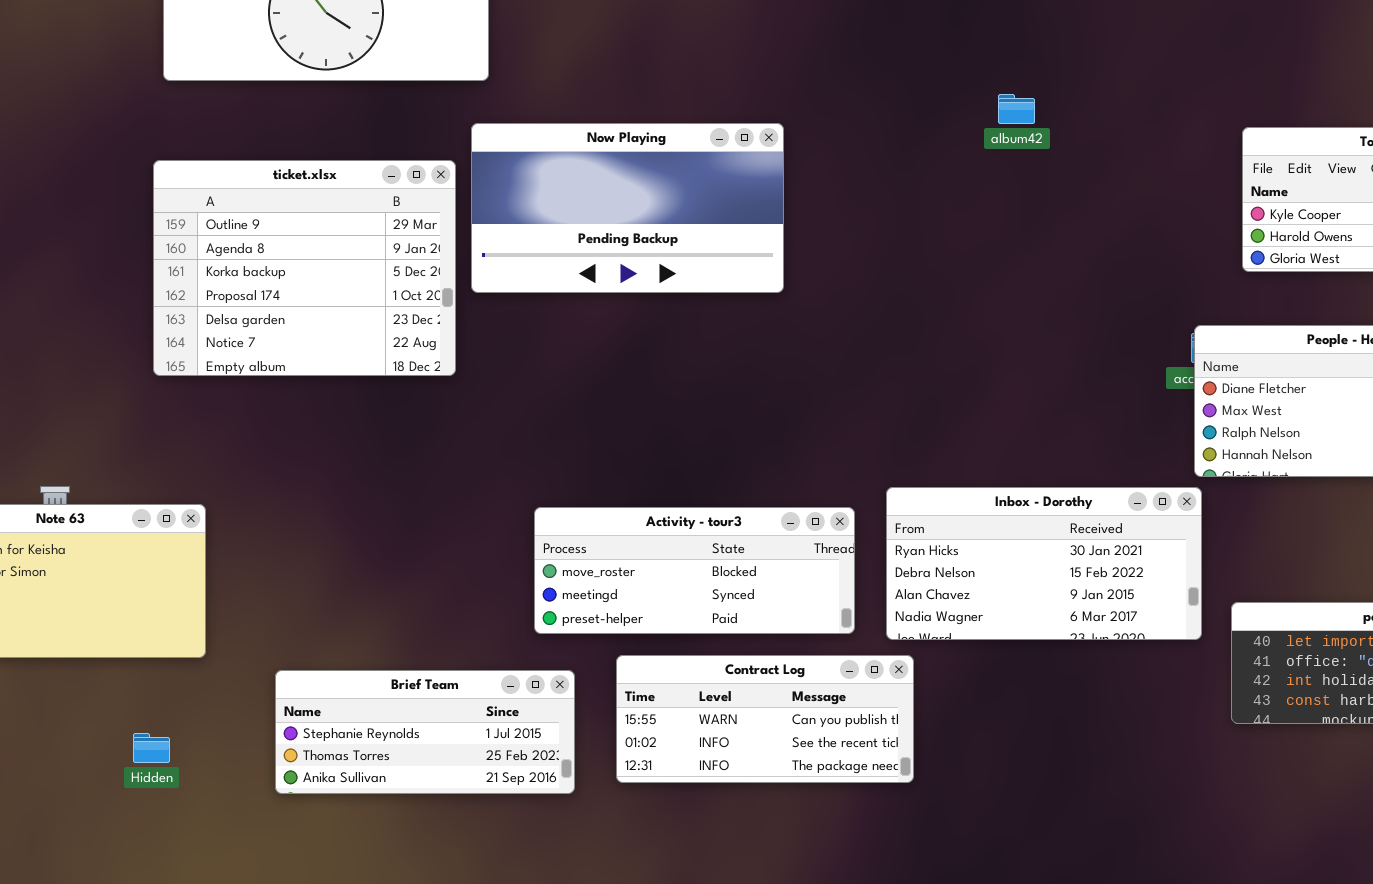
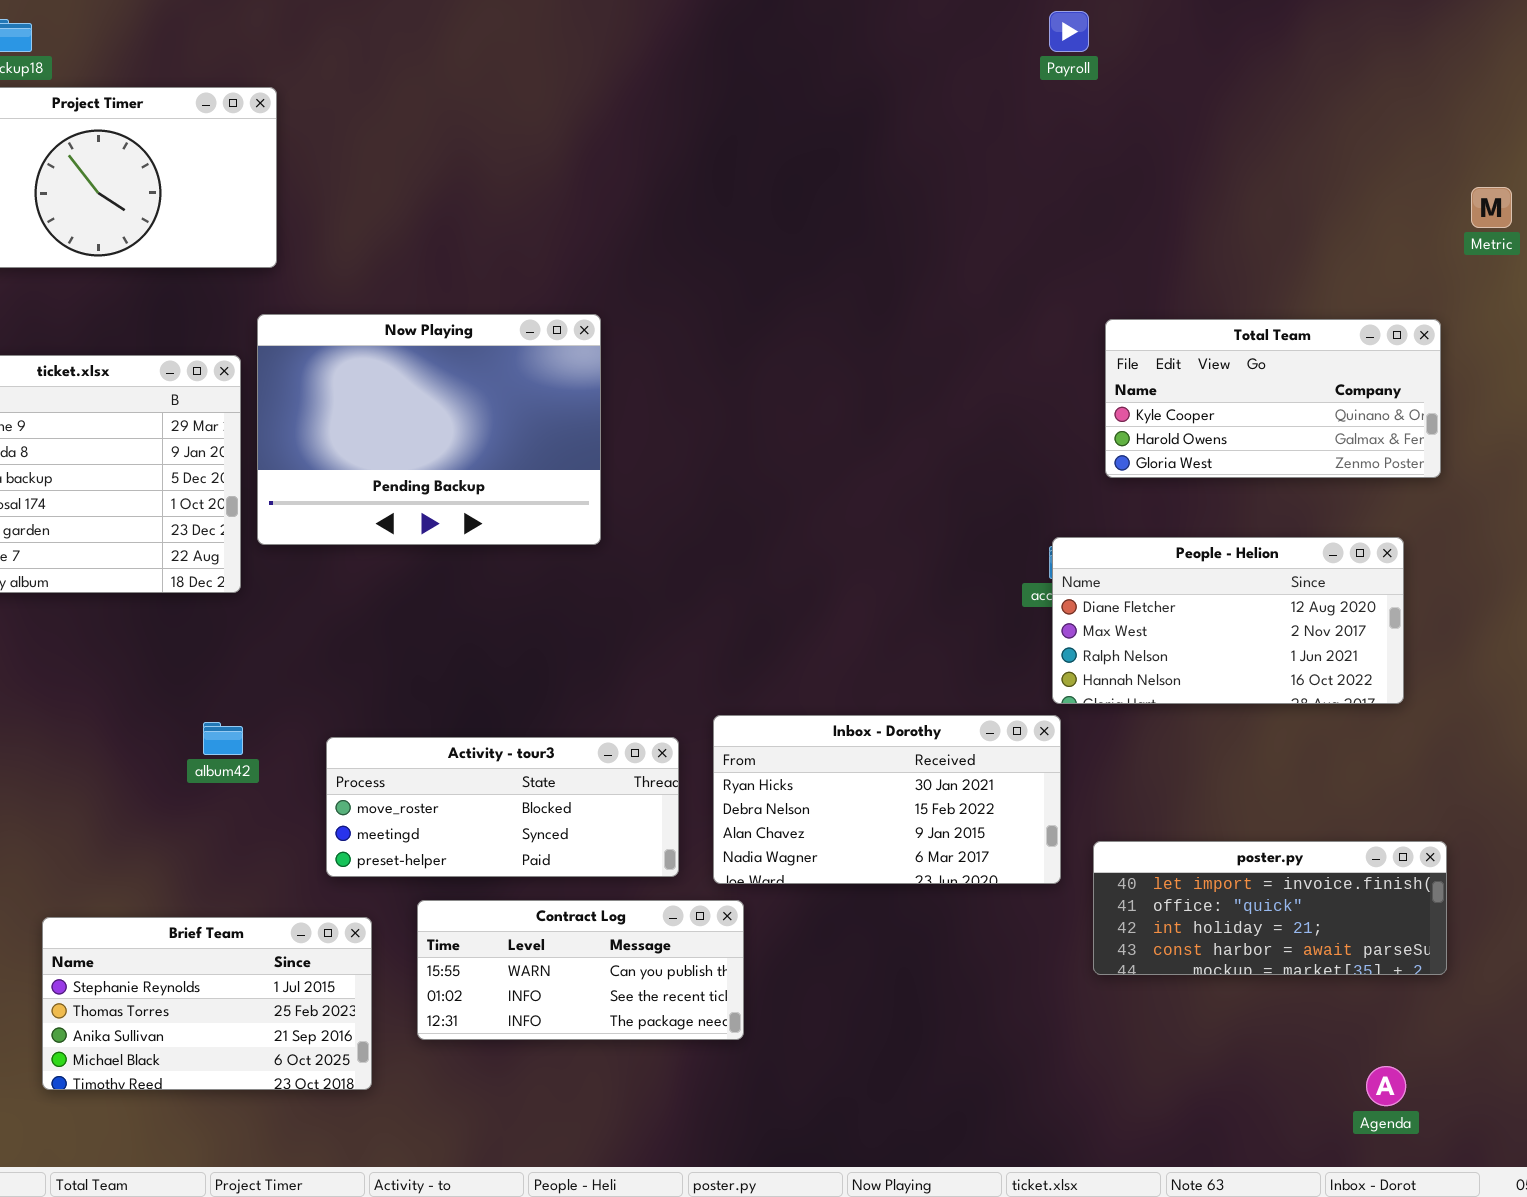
album42: [998,94,1035,124] -> [203,722,243,755], moved
Now Playing: [471,123,784,293] -> [257,314,601,545], resized
Brief Team: [275,670,575,794] -> [42,917,372,1090], resized

